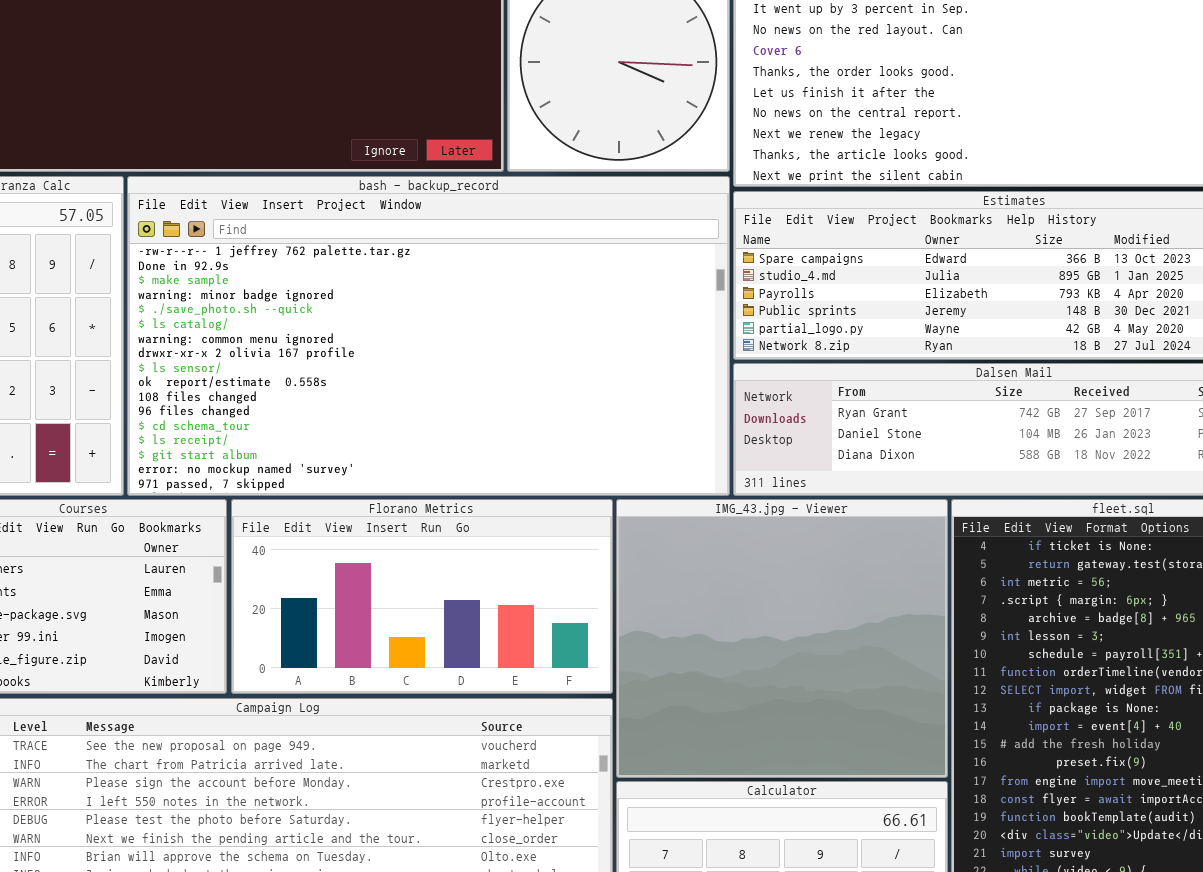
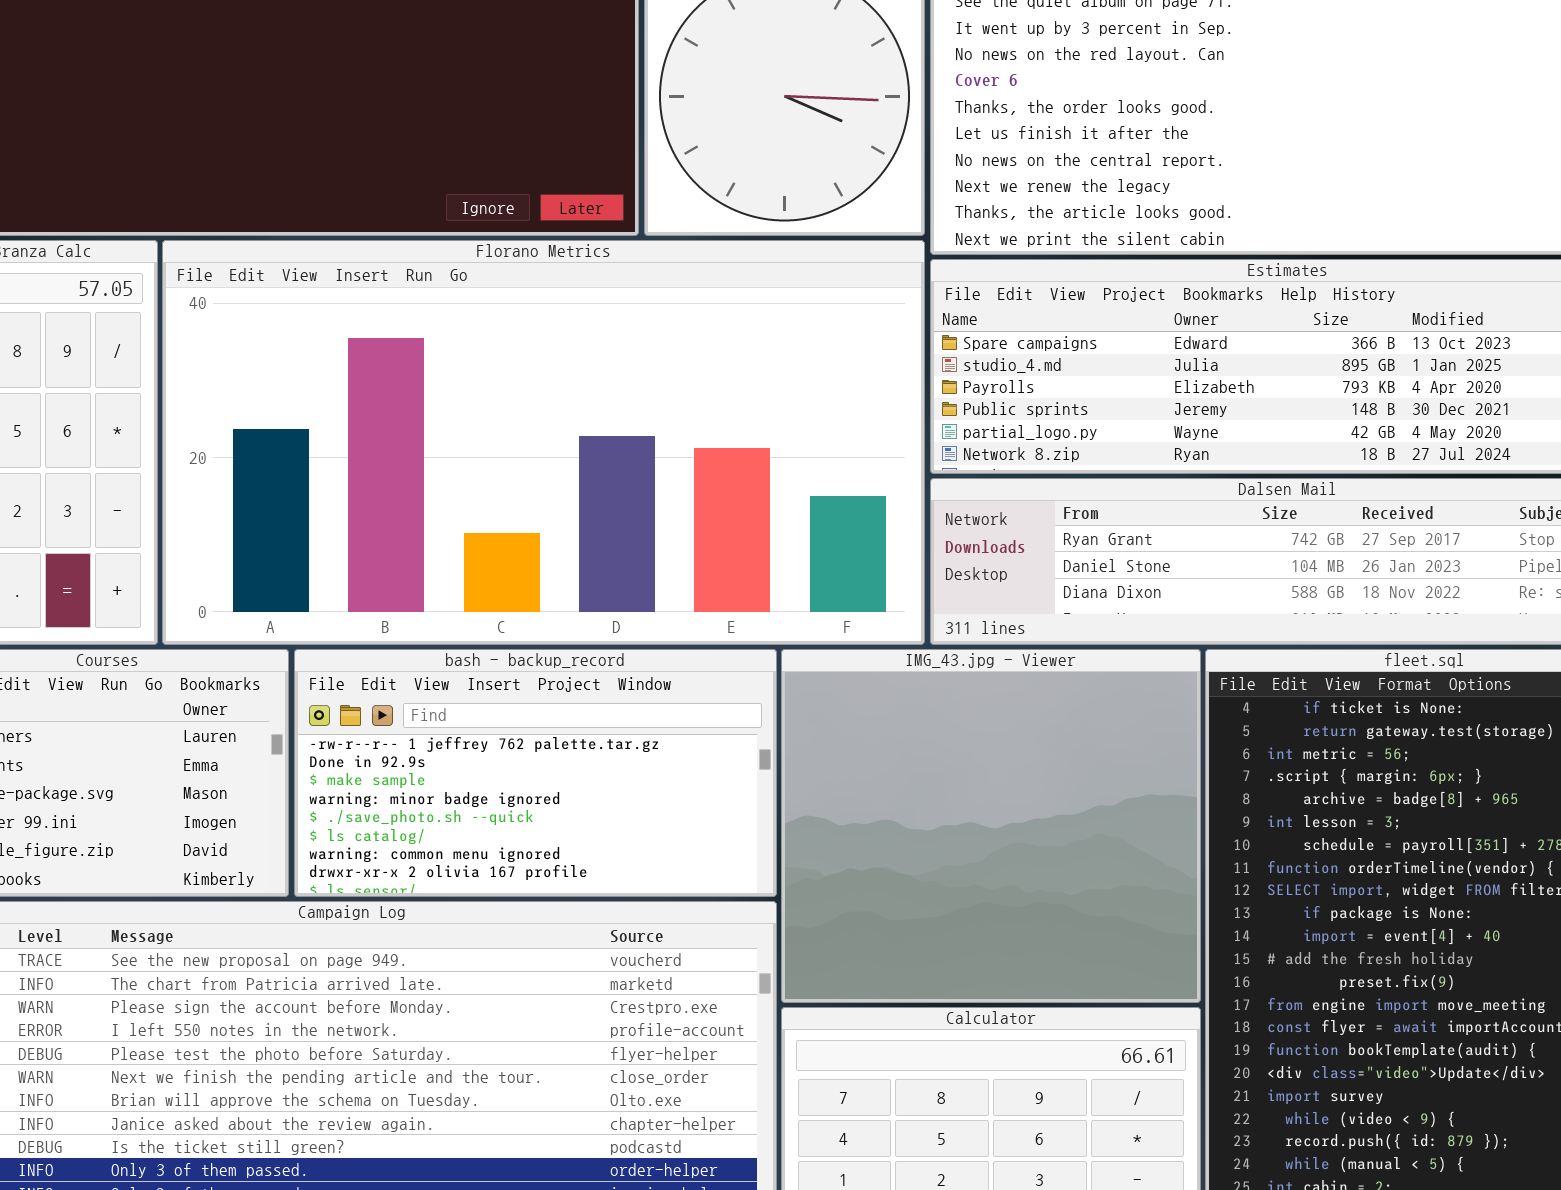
bash - backup_record: [127,176,730,496] -> [294,649,777,897], moved, resized
Florano Metrics: [231,499,613,694] -> [162,240,925,645], moved, resized

